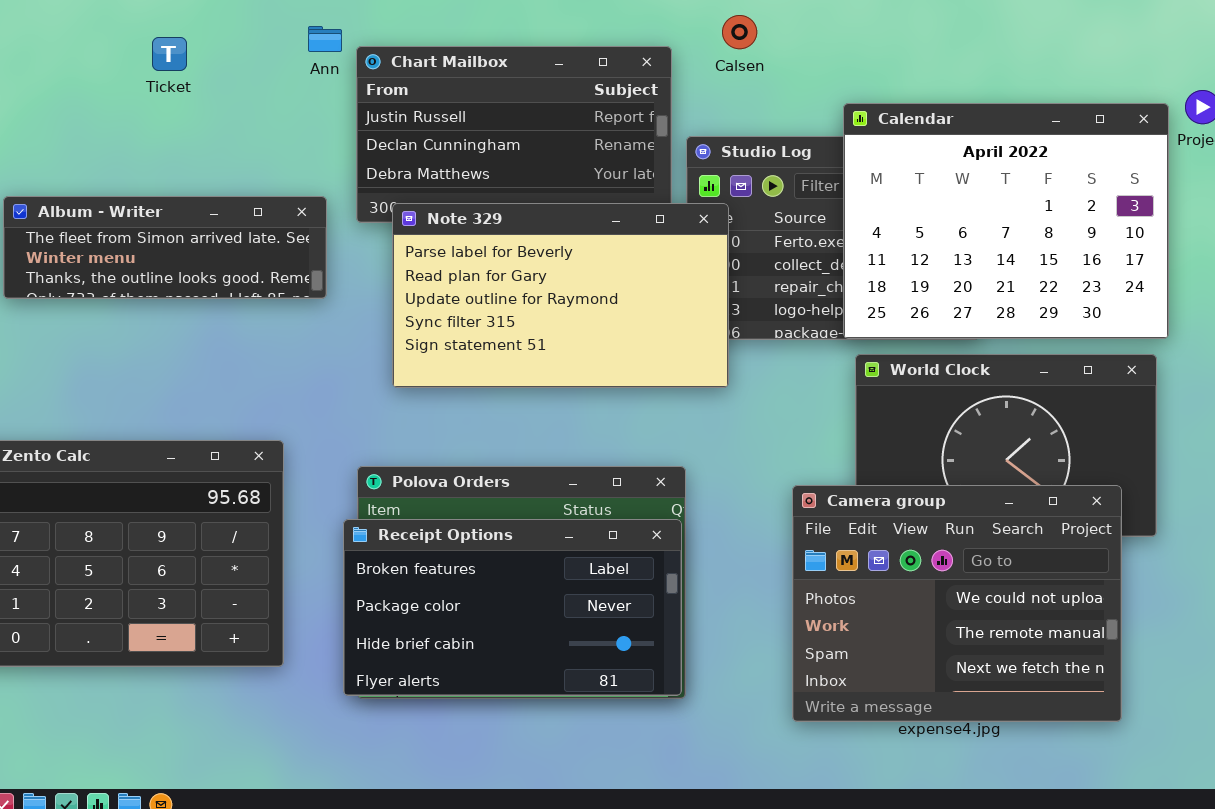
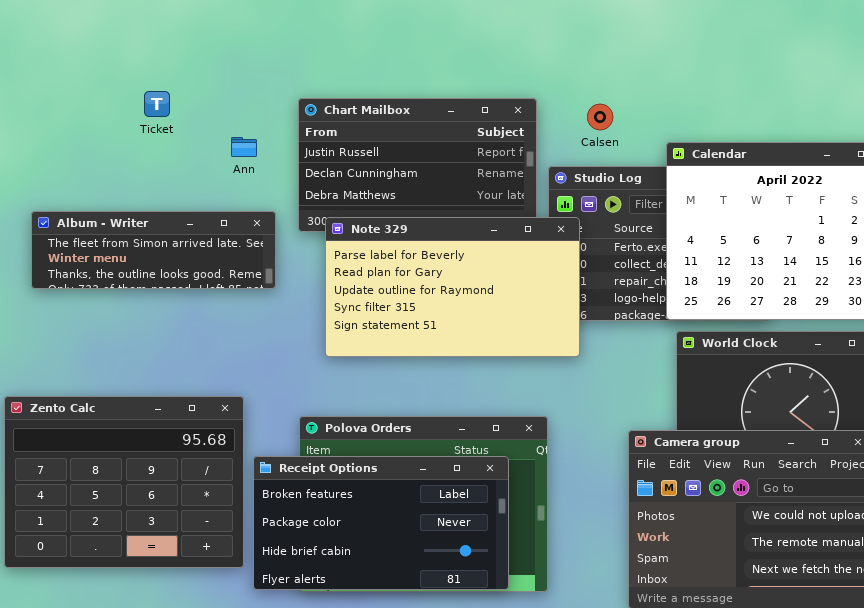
Calsen: [722,15,757,49] -> [587,104,613,130], moved
Ann: [308,26,342,52] -> [231,137,257,157], moved
Receipt Options: [343,519,682,696] -> [253,456,509,590], moved

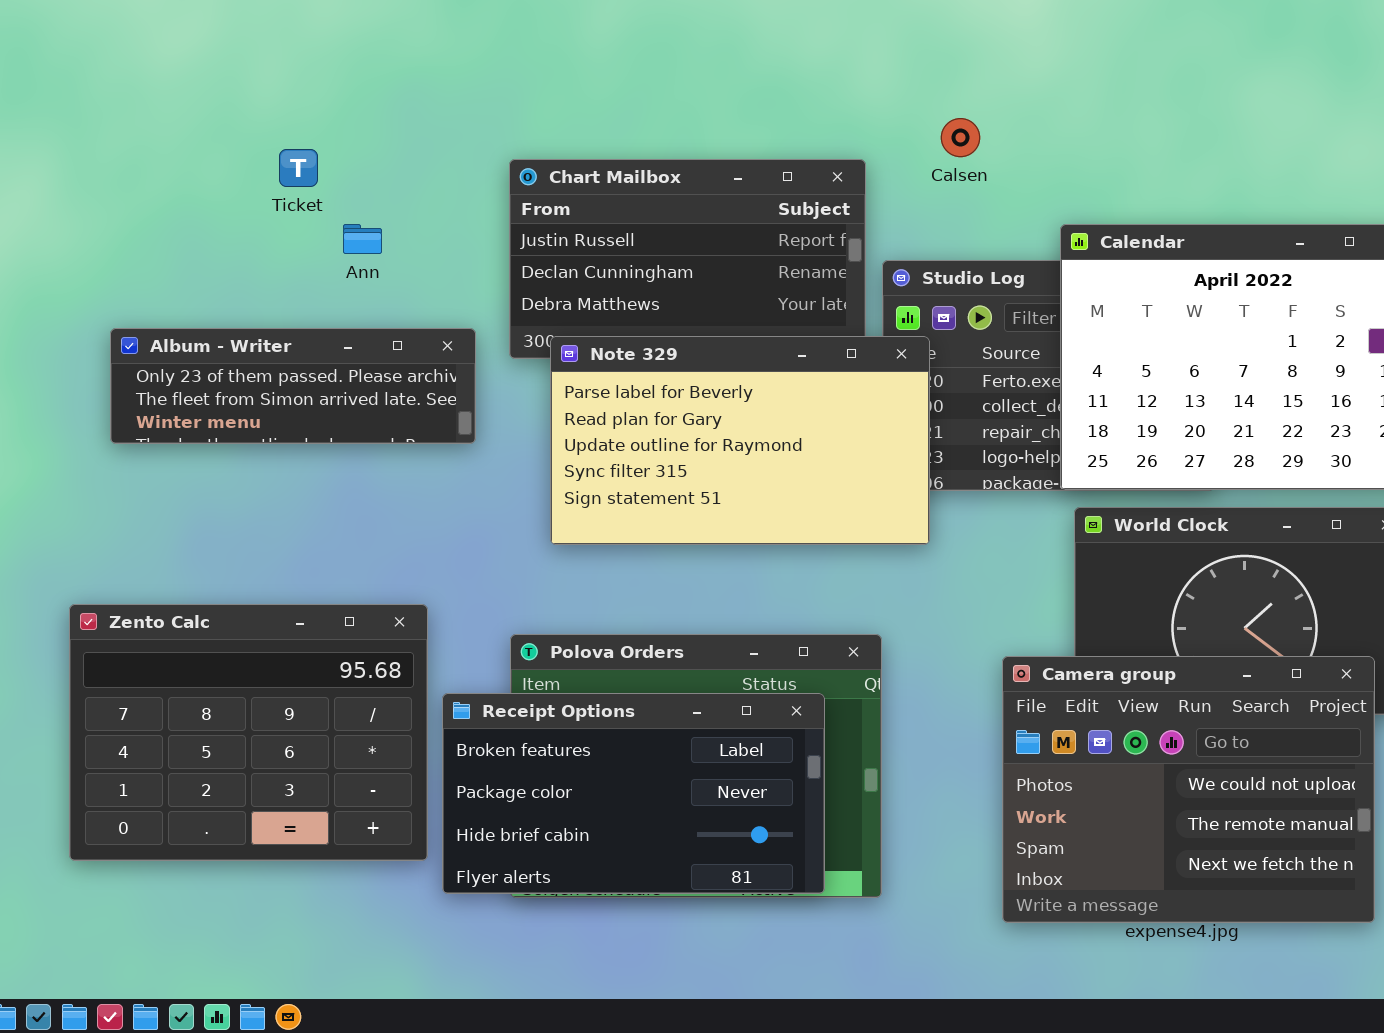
Calsen: [587,104,613,130] -> [941,118,980,157], moved
Ann: [231,137,257,157] -> [343,224,382,254], moved
Album - Writer: [31,211,276,289] -> [110,328,476,444], scrolled up 1 row

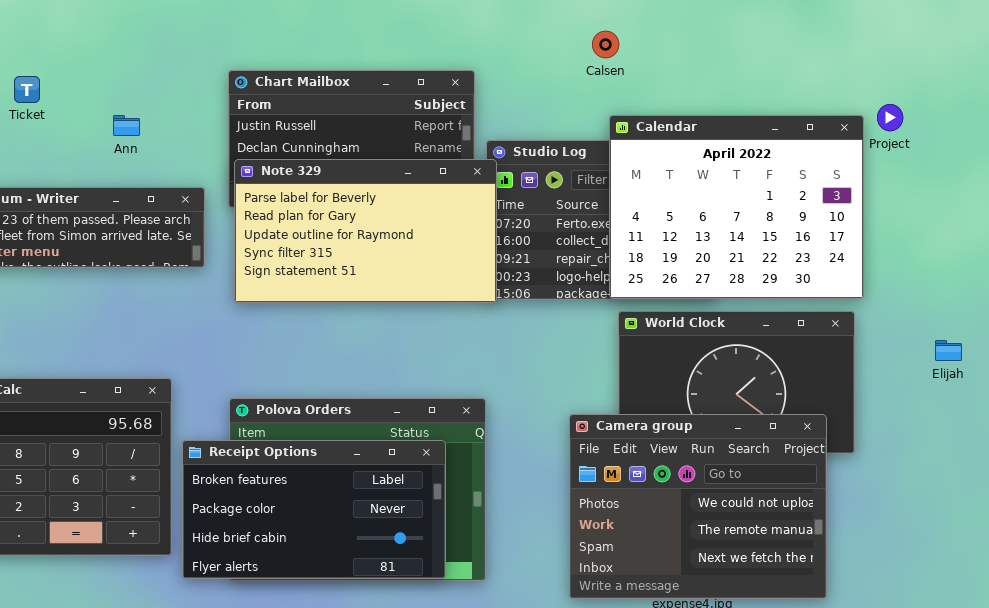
Calsen: [941,118,980,157] -> [592,31,619,58], moved
Ticket: [279,149,318,187] -> [14,76,40,103], moved
Note 329: [550,336,930,545] -> [234,159,497,303], moved

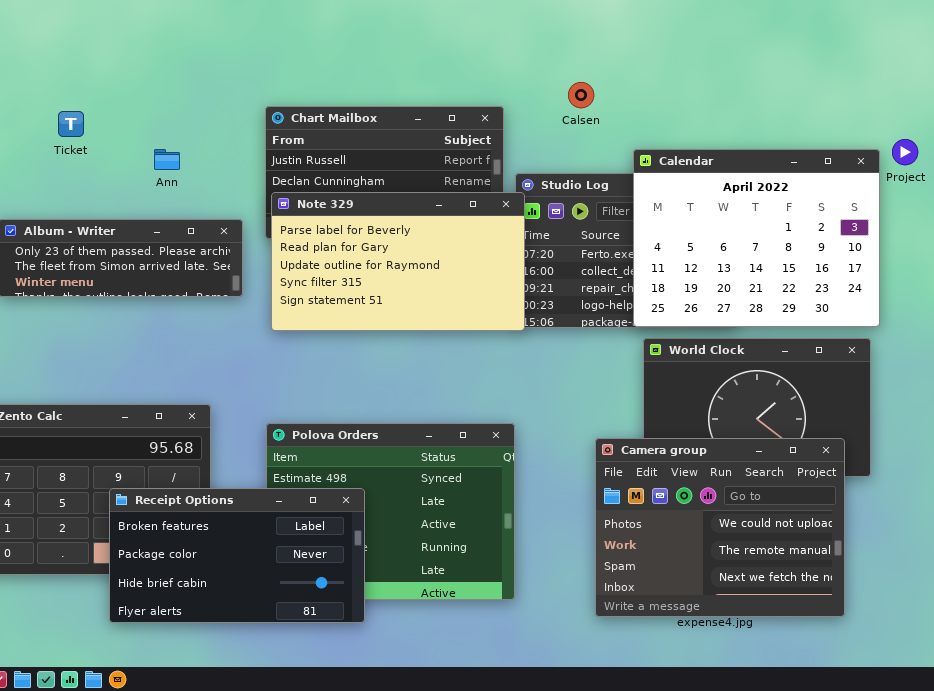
Calsen: [592,31,619,58] -> [568,82,594,108], moved
Receipt Options: [182,440,446,579] -> [109,488,365,623], moved

